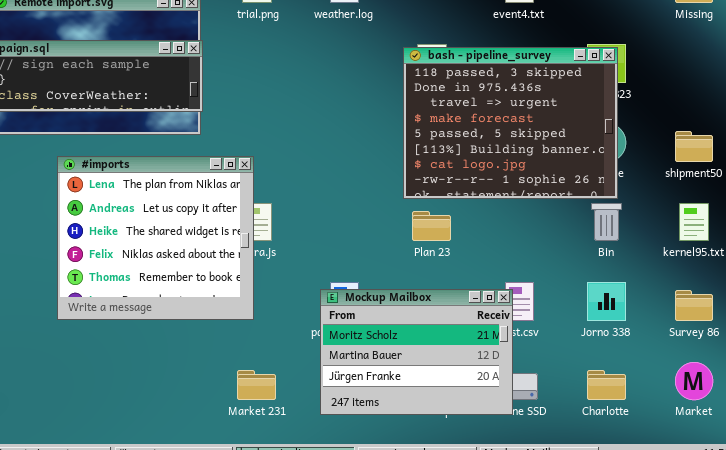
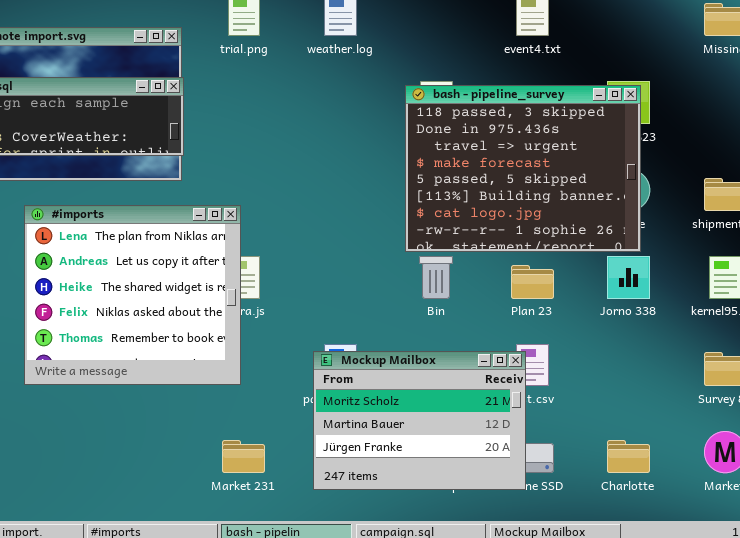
Bin: [591,203,622,241] -> [419,256,453,299], moved
Plan 23: [412,211,451,241] -> [511,265,554,299], moved
Jorno 338: [587,282,626,321] -> [607,256,650,299], moved

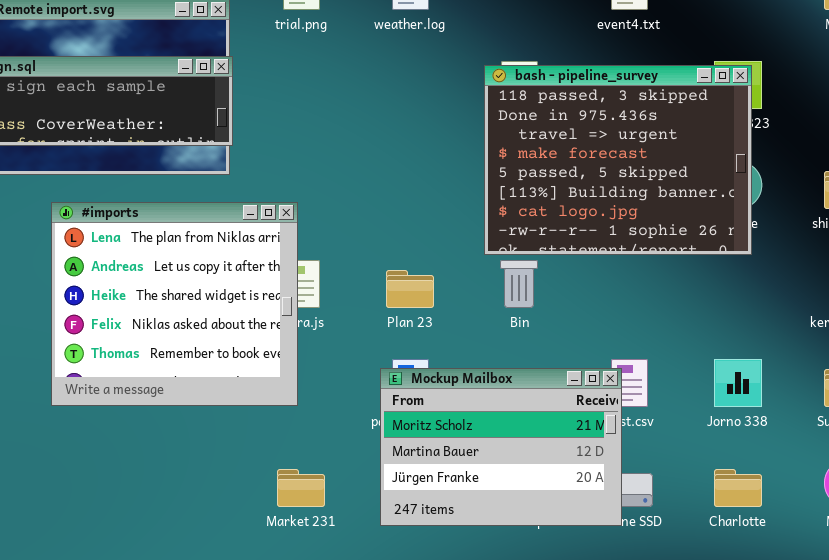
Jorno 338: [607,256,650,299] -> [714,359,762,407], moved
Plan 23: [511,265,554,299] -> [386,270,434,308], moved

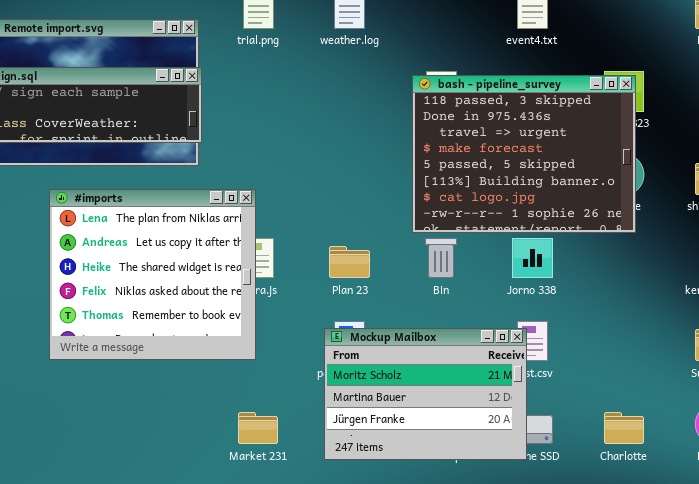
Jorno 338: [714,359,762,407] -> [512,238,553,278], moved

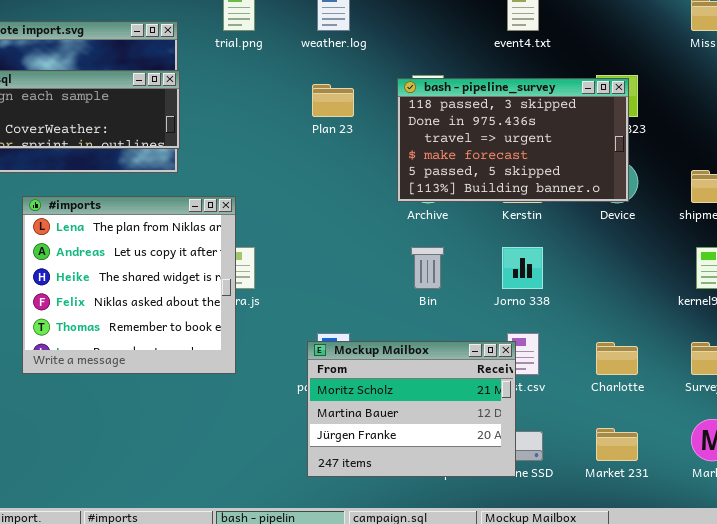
bash - pipeline_survey: [412,75,636,233] -> [397,78,629,202], resized
Plan 23: [329,246,370,278] -> [312,84,354,117], moved
Market 231: [238,412,278,444] -> [596,428,638,461], moved
Charlotte: [604,412,644,444] -> [596,342,638,375], moved

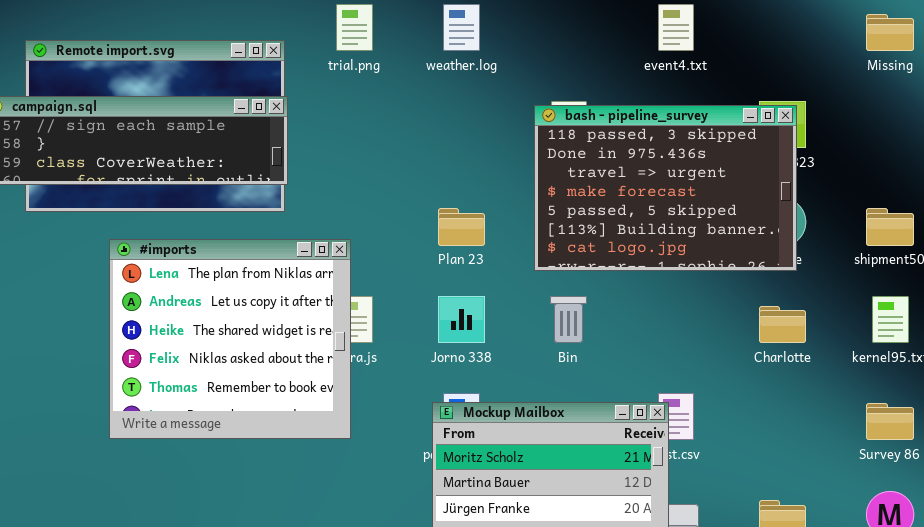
bash - pipeline_survey: [397,78,629,202] -> [534,105,797,271], resized
Plan 23: [312,84,354,117] -> [438,208,485,246], moved
Jorno 338: [502,247,543,289] -> [438,296,485,343], moved
Charlotte: [596,342,638,375] -> [759,306,806,343], moved

